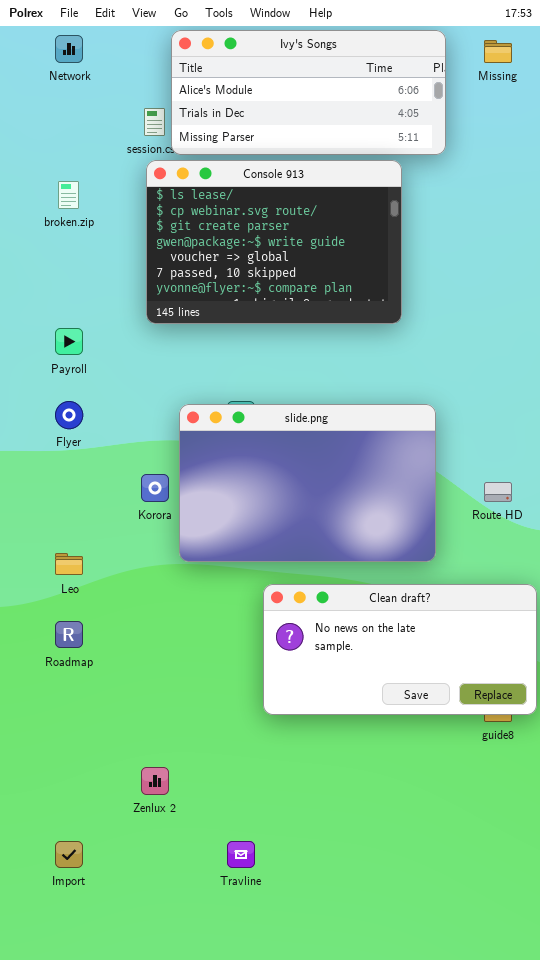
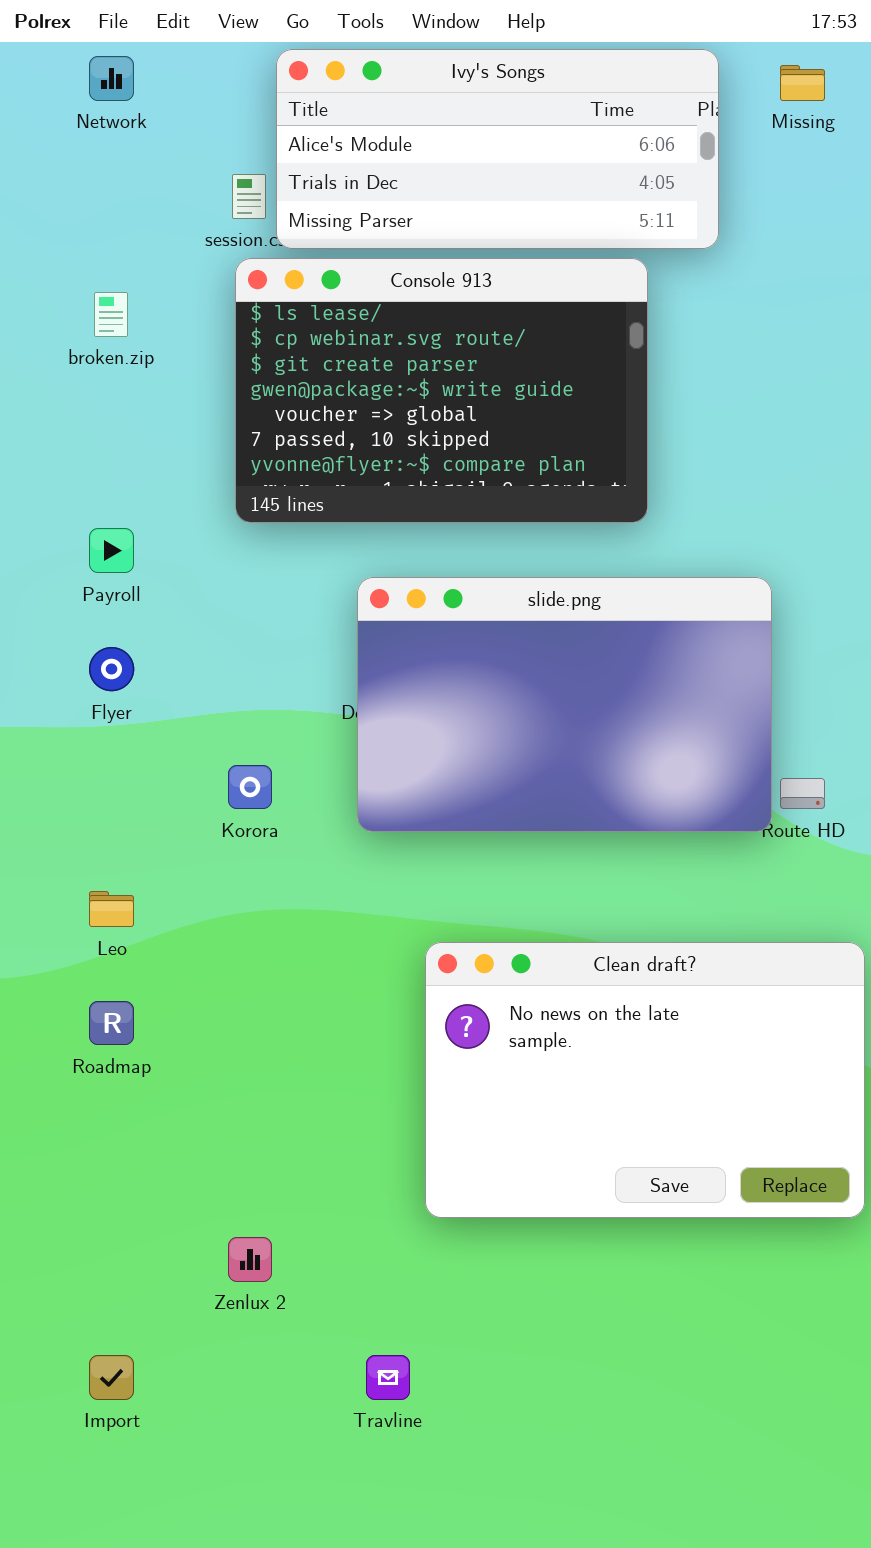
slide.png: [179,404,436,562] -> [357,577,772,832], moved
Clean draft?: [263,584,537,715] -> [425,942,865,1218], resized

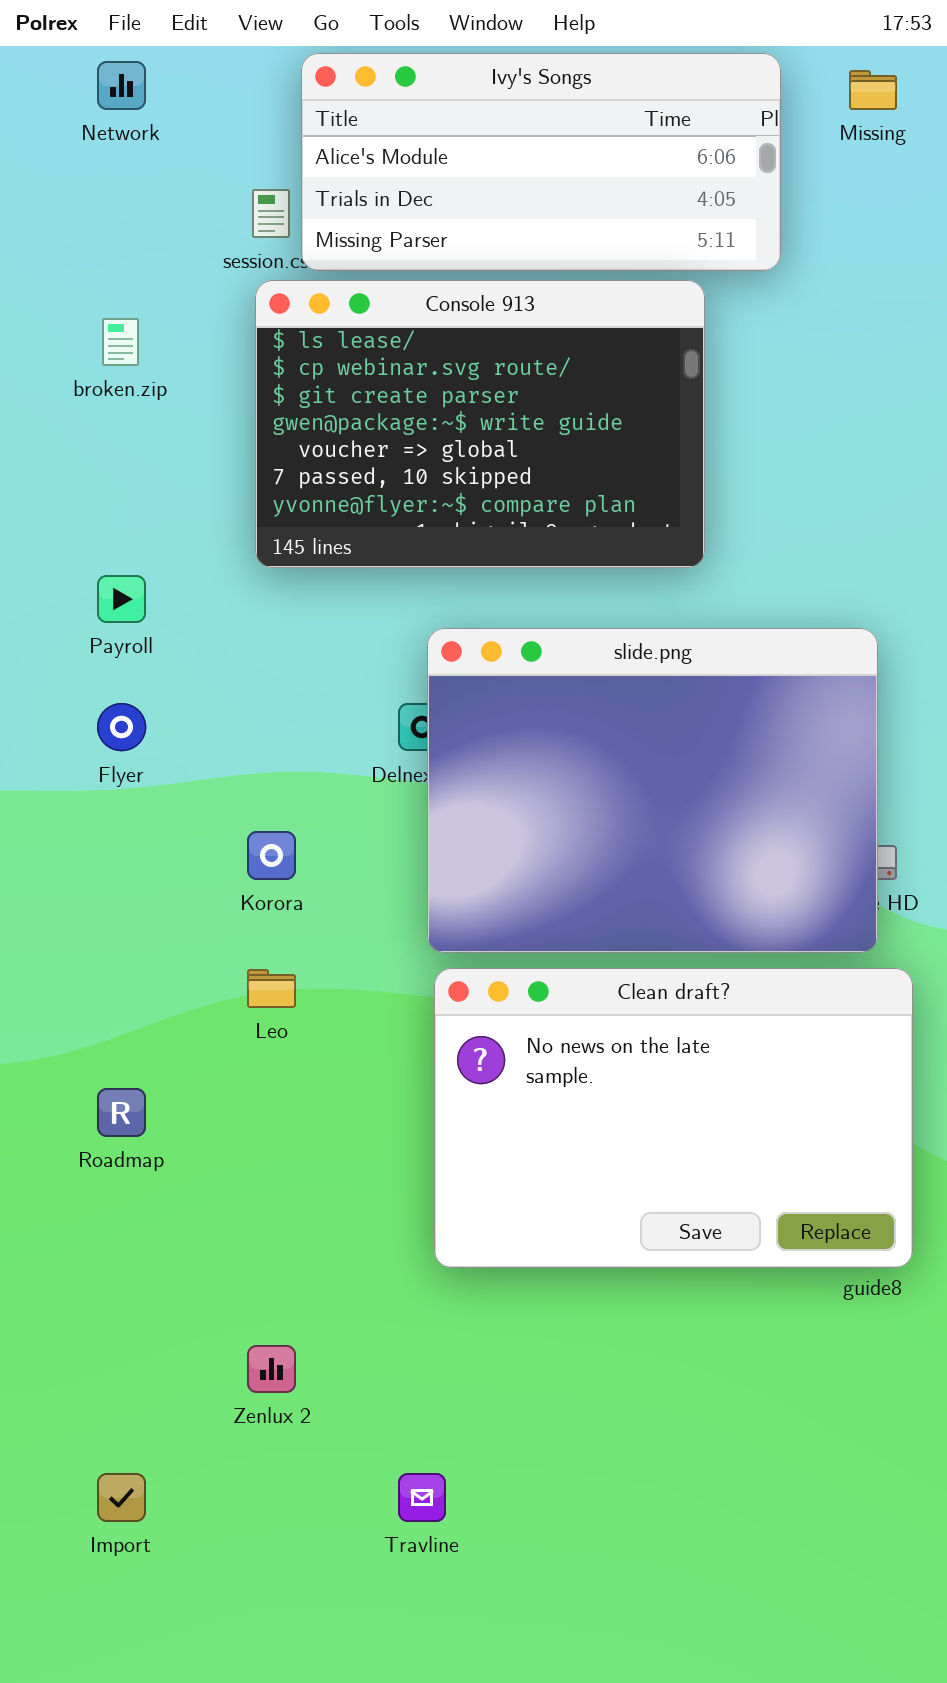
slide.png: [357,577,772,832] -> [427,628,878,953], moved, resized
Leo: [89,891,134,927] -> [247,969,296,1008], moved
Clean draft?: [425,942,865,1218] -> [434,968,913,1268], moved

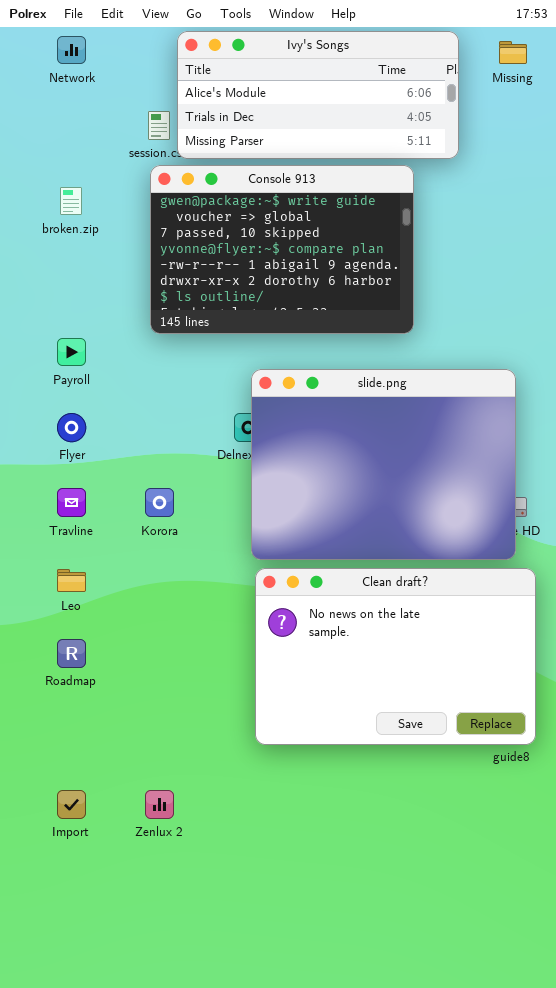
Console 913: [255,280,705,568] -> [150,165,414,334], scrolled down 3 rows
Leo: [247,969,296,1008] -> [57,569,86,592], moved
Import: [97,1473,146,1522] -> [57,790,86,819], moved
Travline: [398,1473,446,1522] -> [57,488,86,517], moved

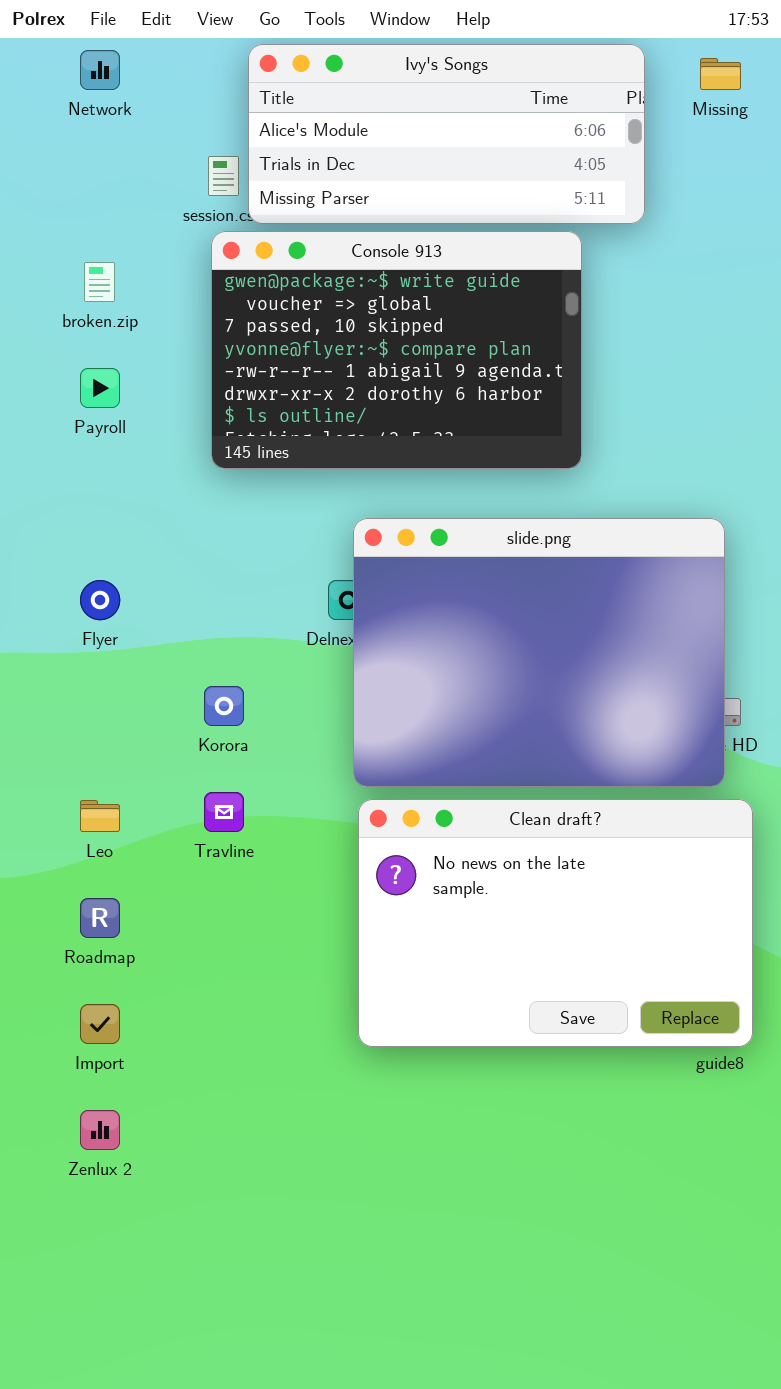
Payroll: [57,338,86,366] -> [80,368,120,408], moved
Travline: [57,488,86,517] -> [204,792,244,832], moved
Import: [57,790,86,819] -> [80,1004,120,1044], moved
Zenlux 2: [145,790,174,819] -> [80,1110,120,1150], moved

